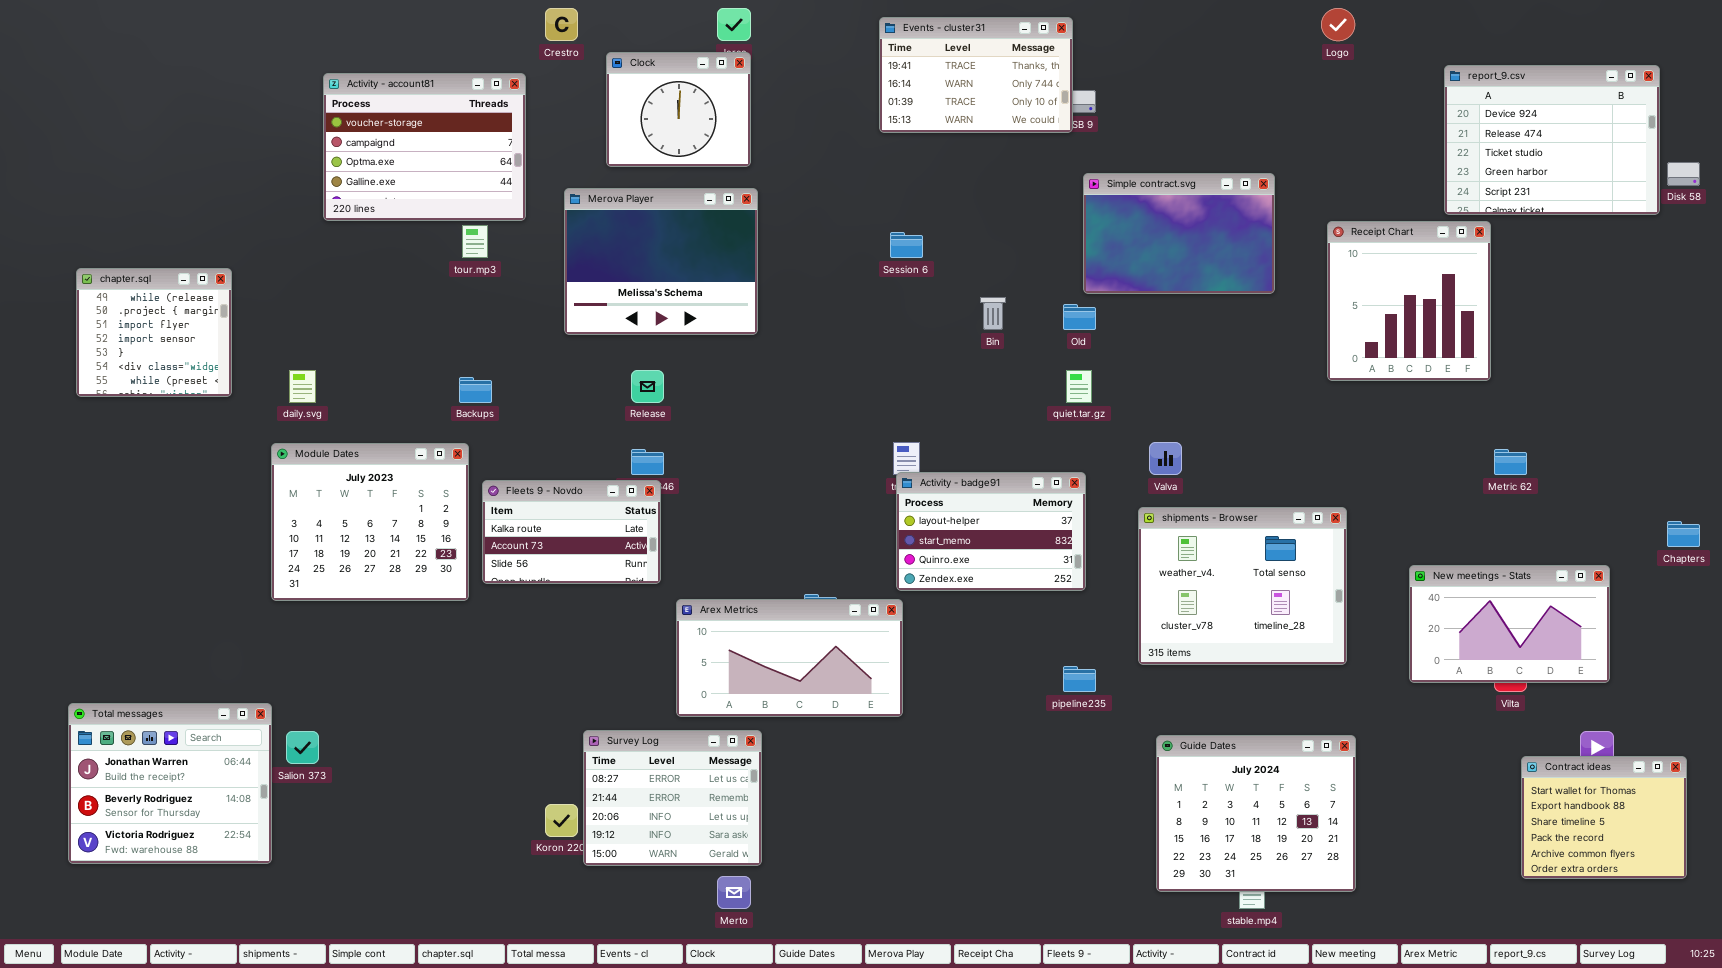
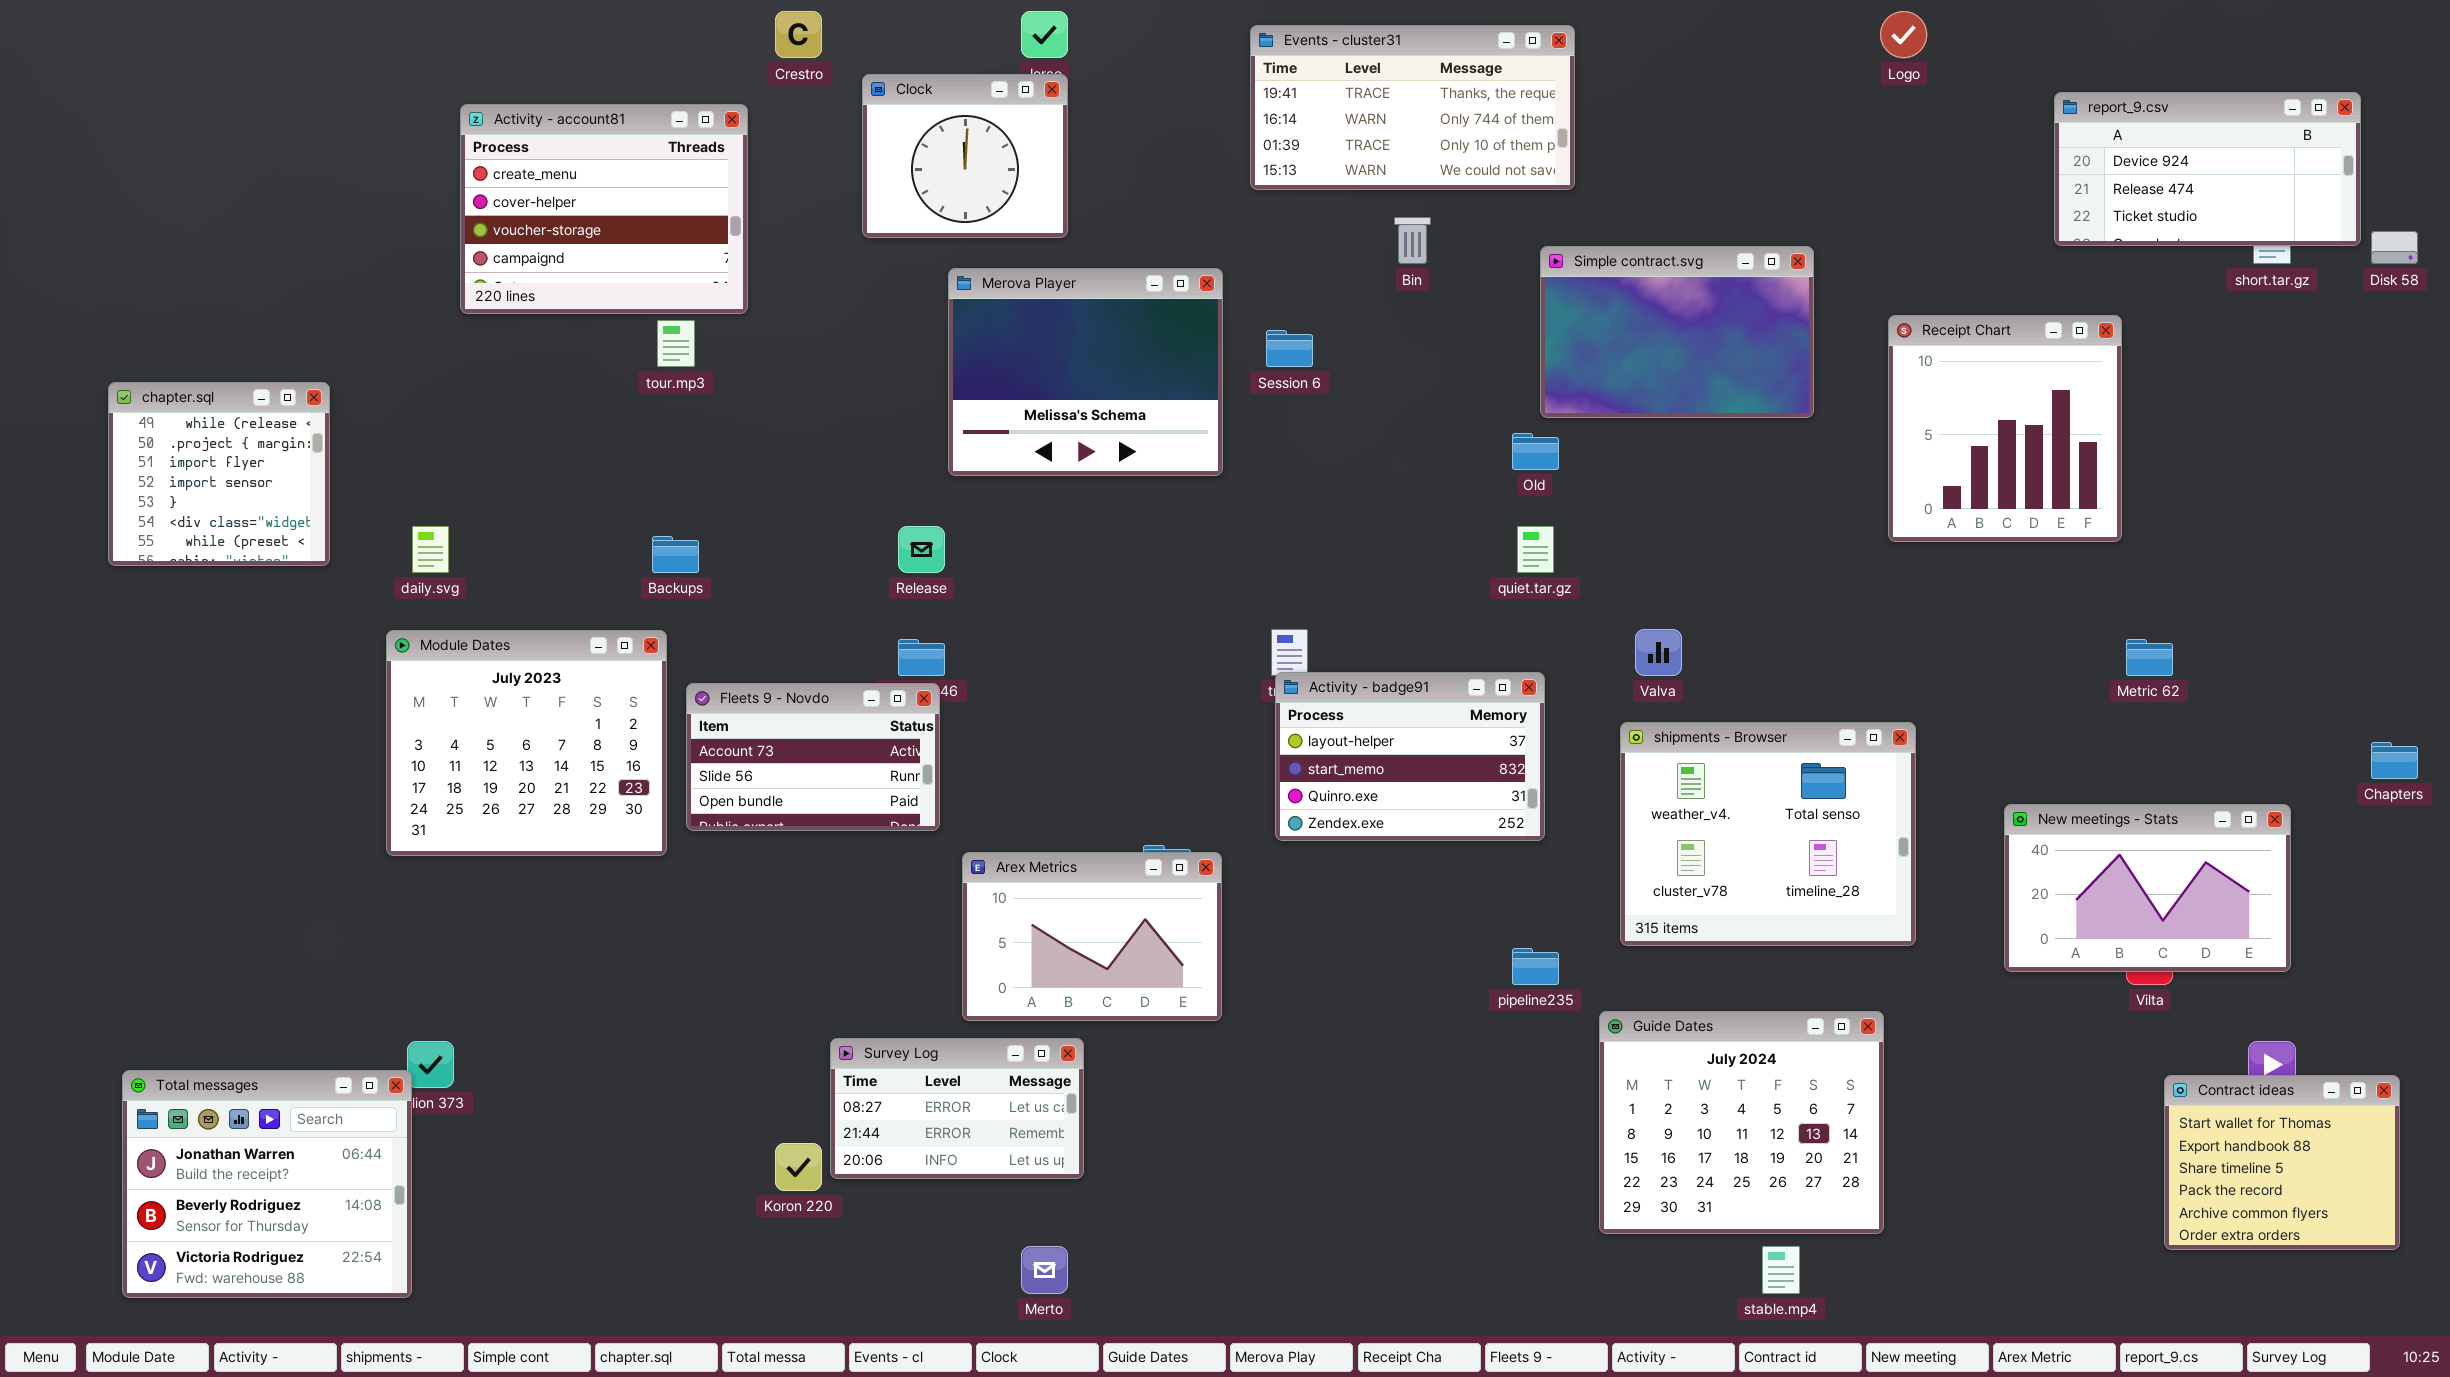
Events - cluster31: [879,17,1073,133] -> [1250,25,1575,190], resized
report_9.csv: [1444,65,1660,215] -> [2054,92,2361,246], resized
Activity - account81: [323,73,526,221] -> [460,104,748,314], scrolled up 2 rows
Merova Player: [564,188,758,335] -> [948,268,1223,476], moved
Bin: [980,297,1006,330] -> [1394,217,1431,264], moved
Fleets 9 - Novdo: [482,480,661,584] -> [686,683,940,831], scrolled down 1 row
Arex Metrics: [676,599,903,717] -> [962,852,1222,1021], resized
Total messages: [68,703,272,864] -> [122,1070,412,1298], moved
Survey Log: [583,730,762,866] -> [830,1038,1084,1179], resized
Guide Dates: [1156,735,1356,892] -> [1599,1011,1884,1234], moved

